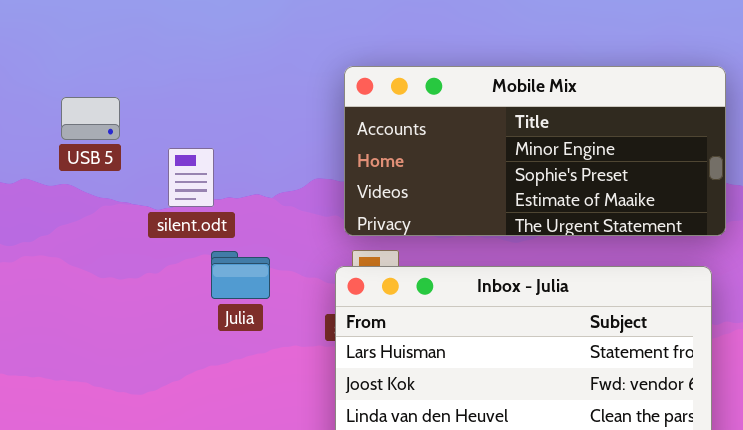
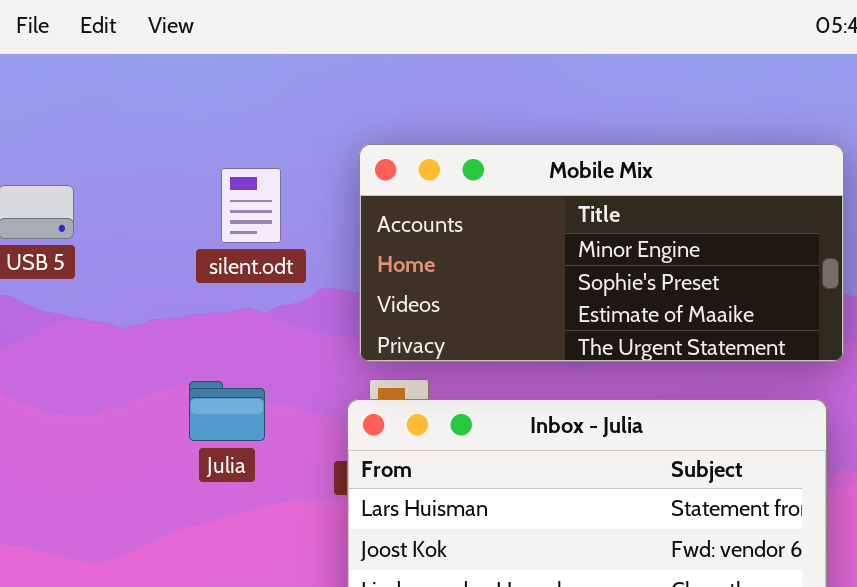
silent.odt: [168,148,214,207] -> [221,168,281,243], moved

